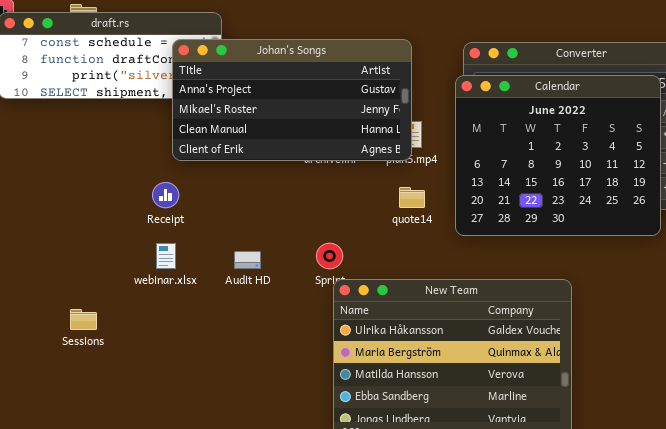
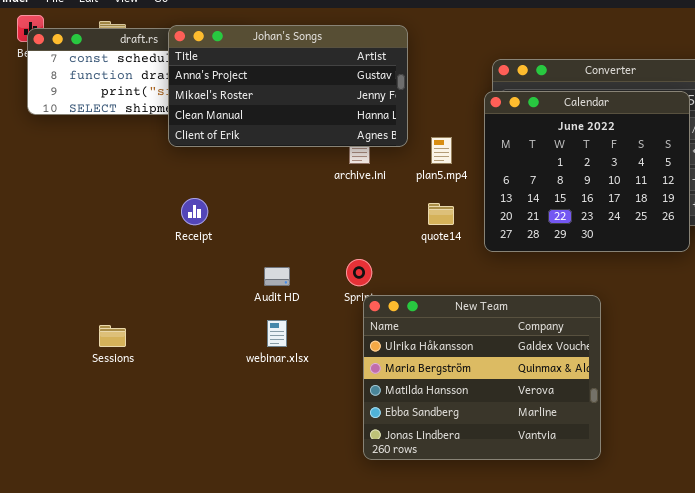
Johan's Songs: [172,39,412,161] -> [168,25,408,147], moved
webinar.xlsx: [156,243,176,269] -> [267,320,287,347], moved

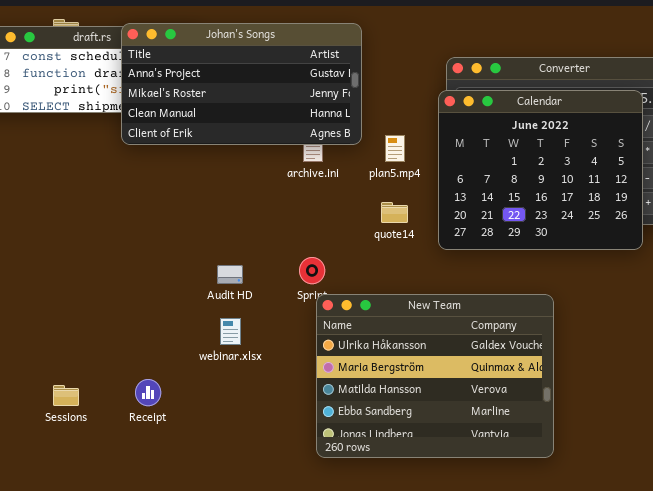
Receipt: [181,198,208,225] -> [135,379,161,406], moved
Sessions: [99,325,126,347] -> [53,385,79,406], moved

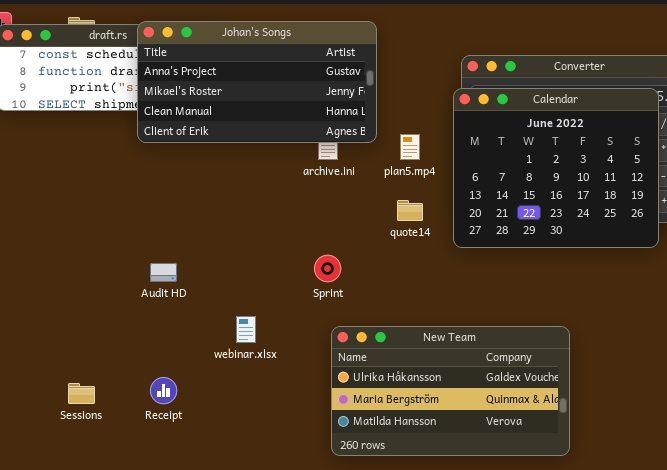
Audit HD: [217,265,243,284] -> [150,263,177,282], moved
New Team: [316,294,554,458] -> [331,326,570,456], resized

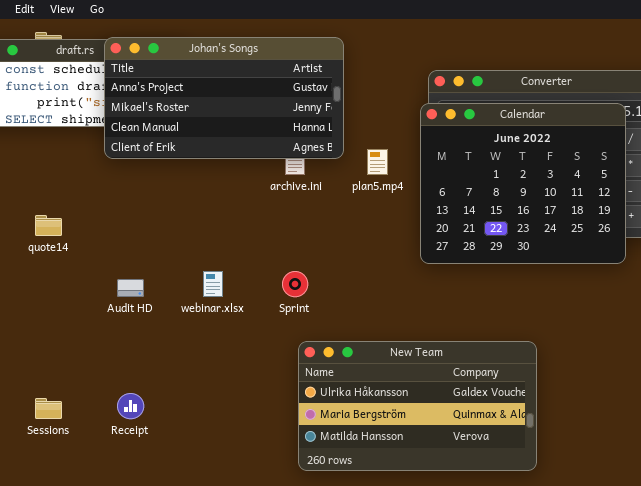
quote14: [397,200,423,221] -> [35,215,62,236], moved
webinar.xlsx: [236,316,256,343] -> [203,271,223,297], moved

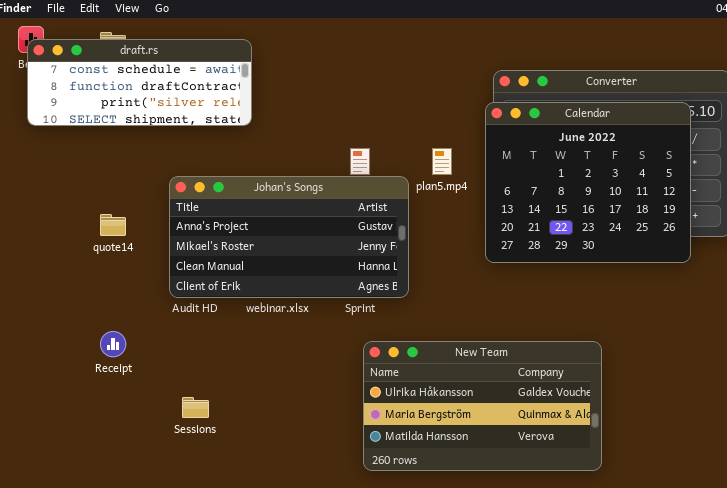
Johan's Songs: [104,37,344,159] -> [169,176,409,298], moved
Receipt: [117,393,144,419] -> [100,331,126,357], moved
Sessions: [35,398,62,419] -> [182,397,209,418], moved

